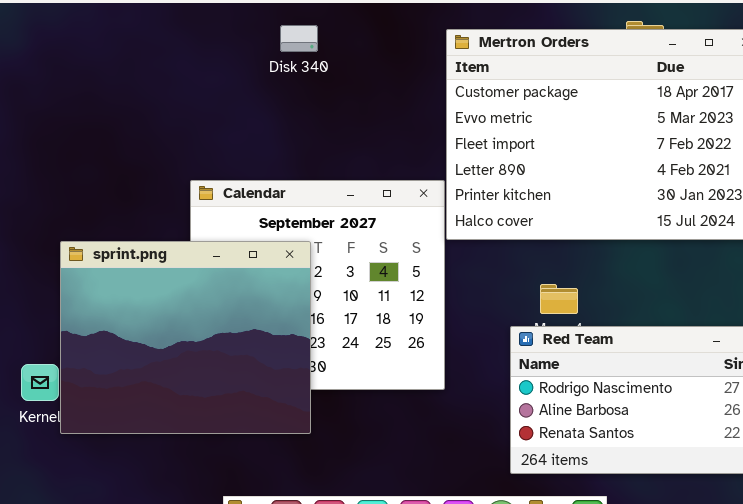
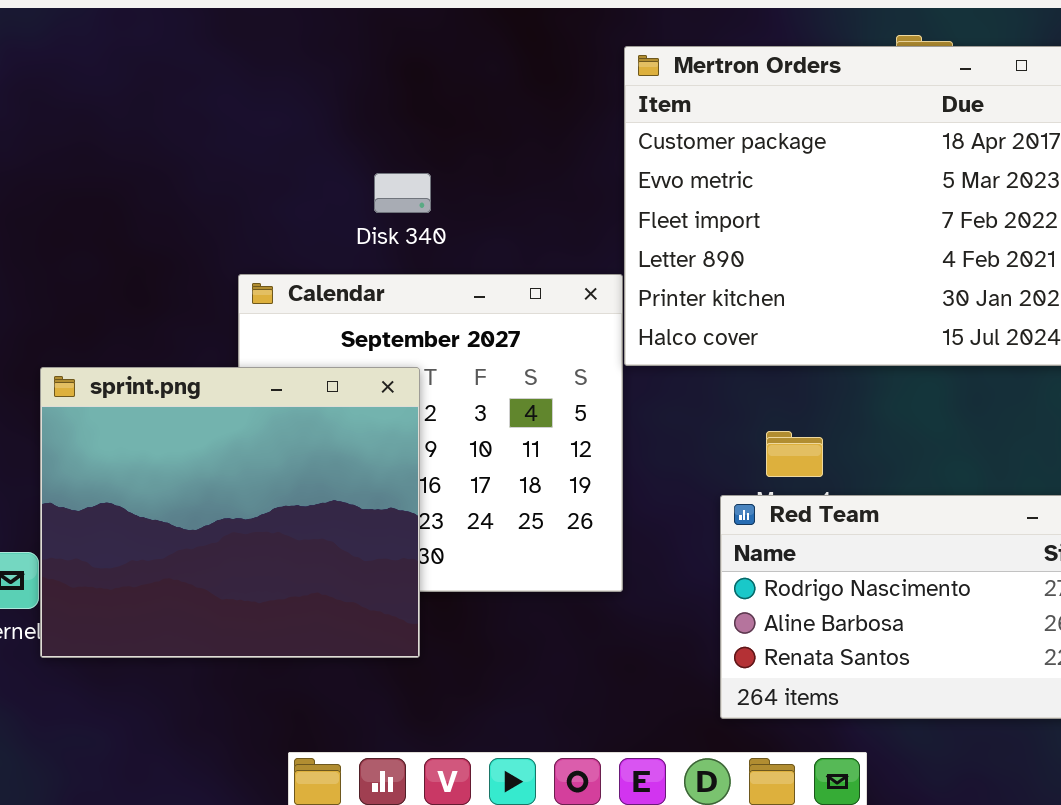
Disk 340: [280,25,318,52] -> [374,173,431,213], moved

